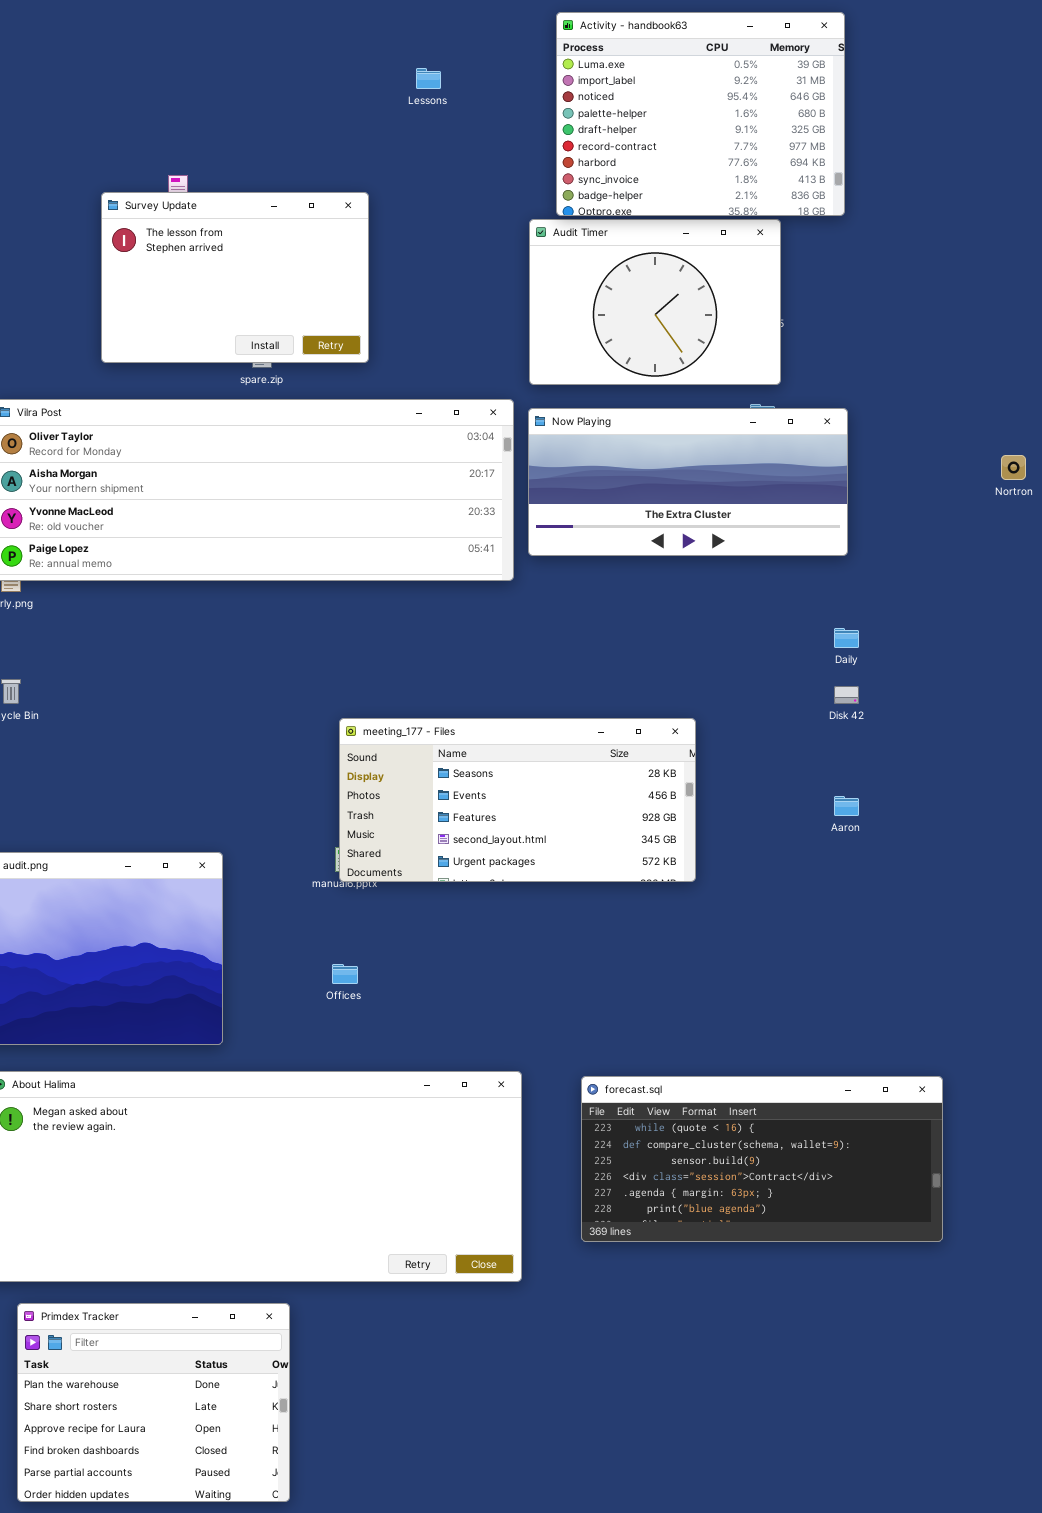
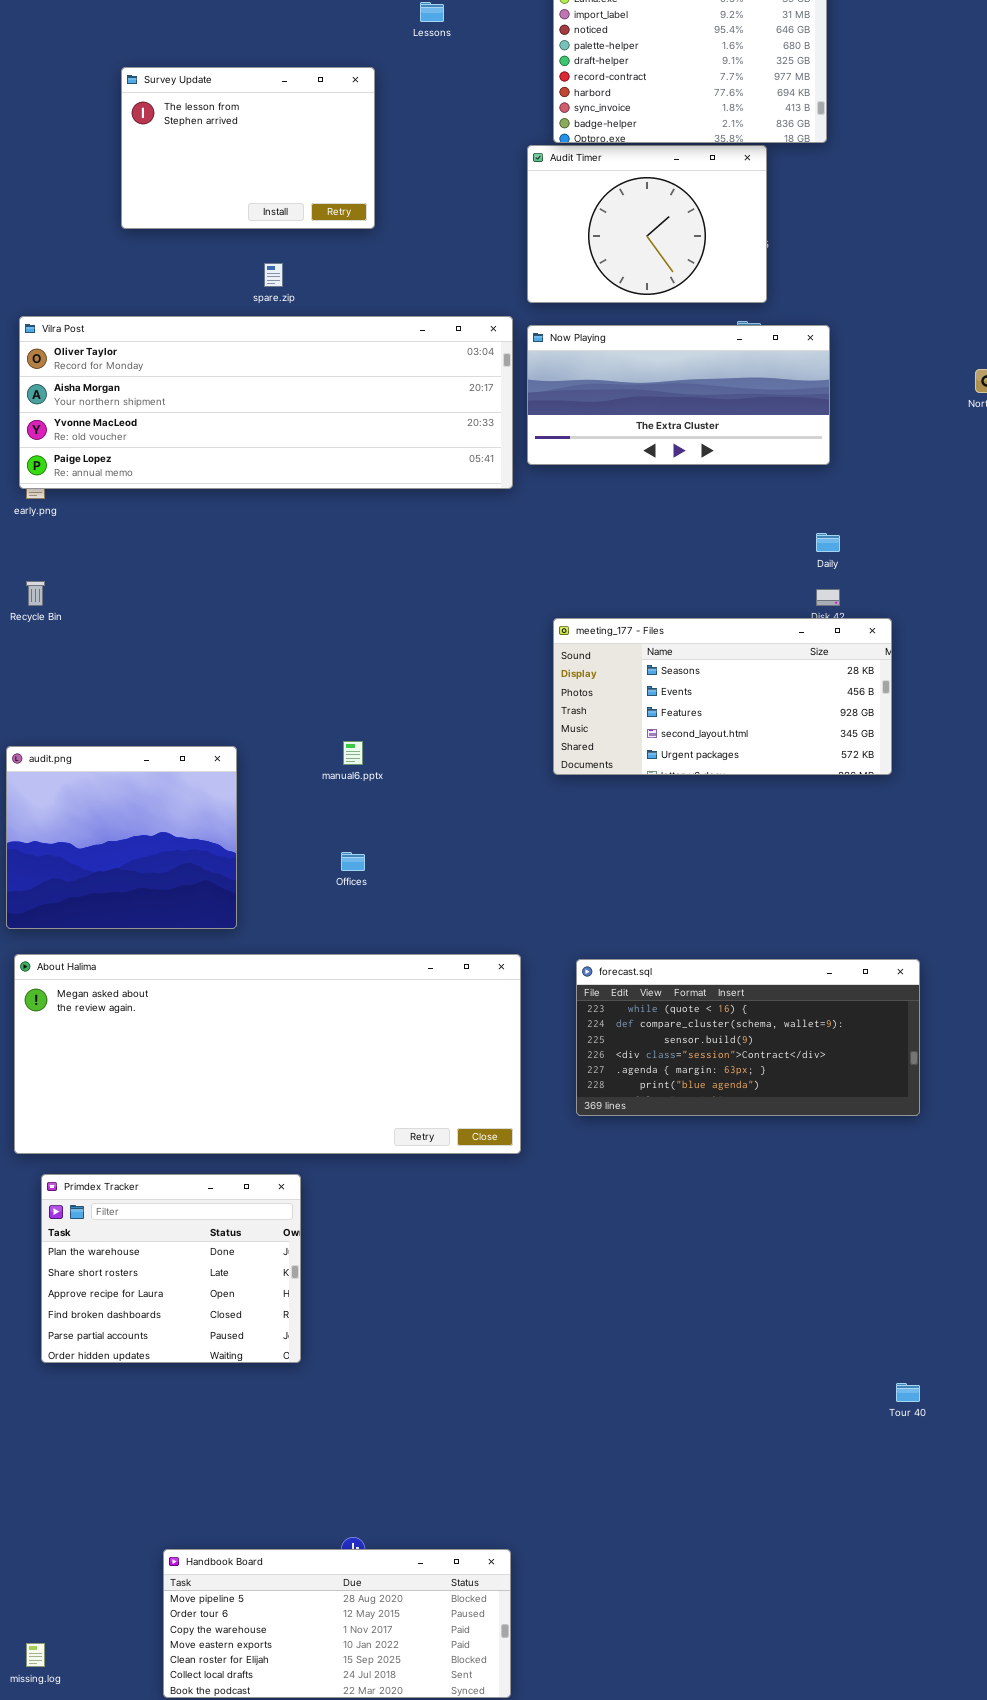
Survey Update: [101,192,369,363] -> [121,67,375,229], moved
meeting_177 - Files: [339,718,696,882] -> [553,618,892,775], moved

